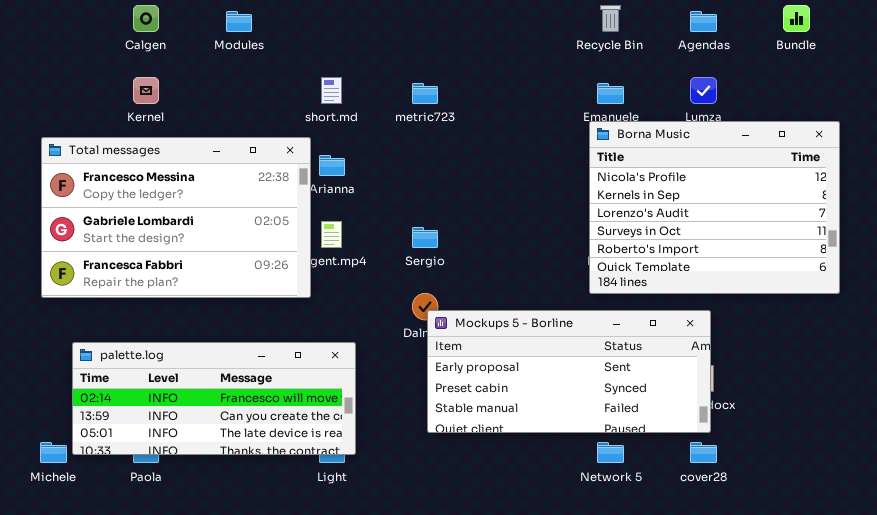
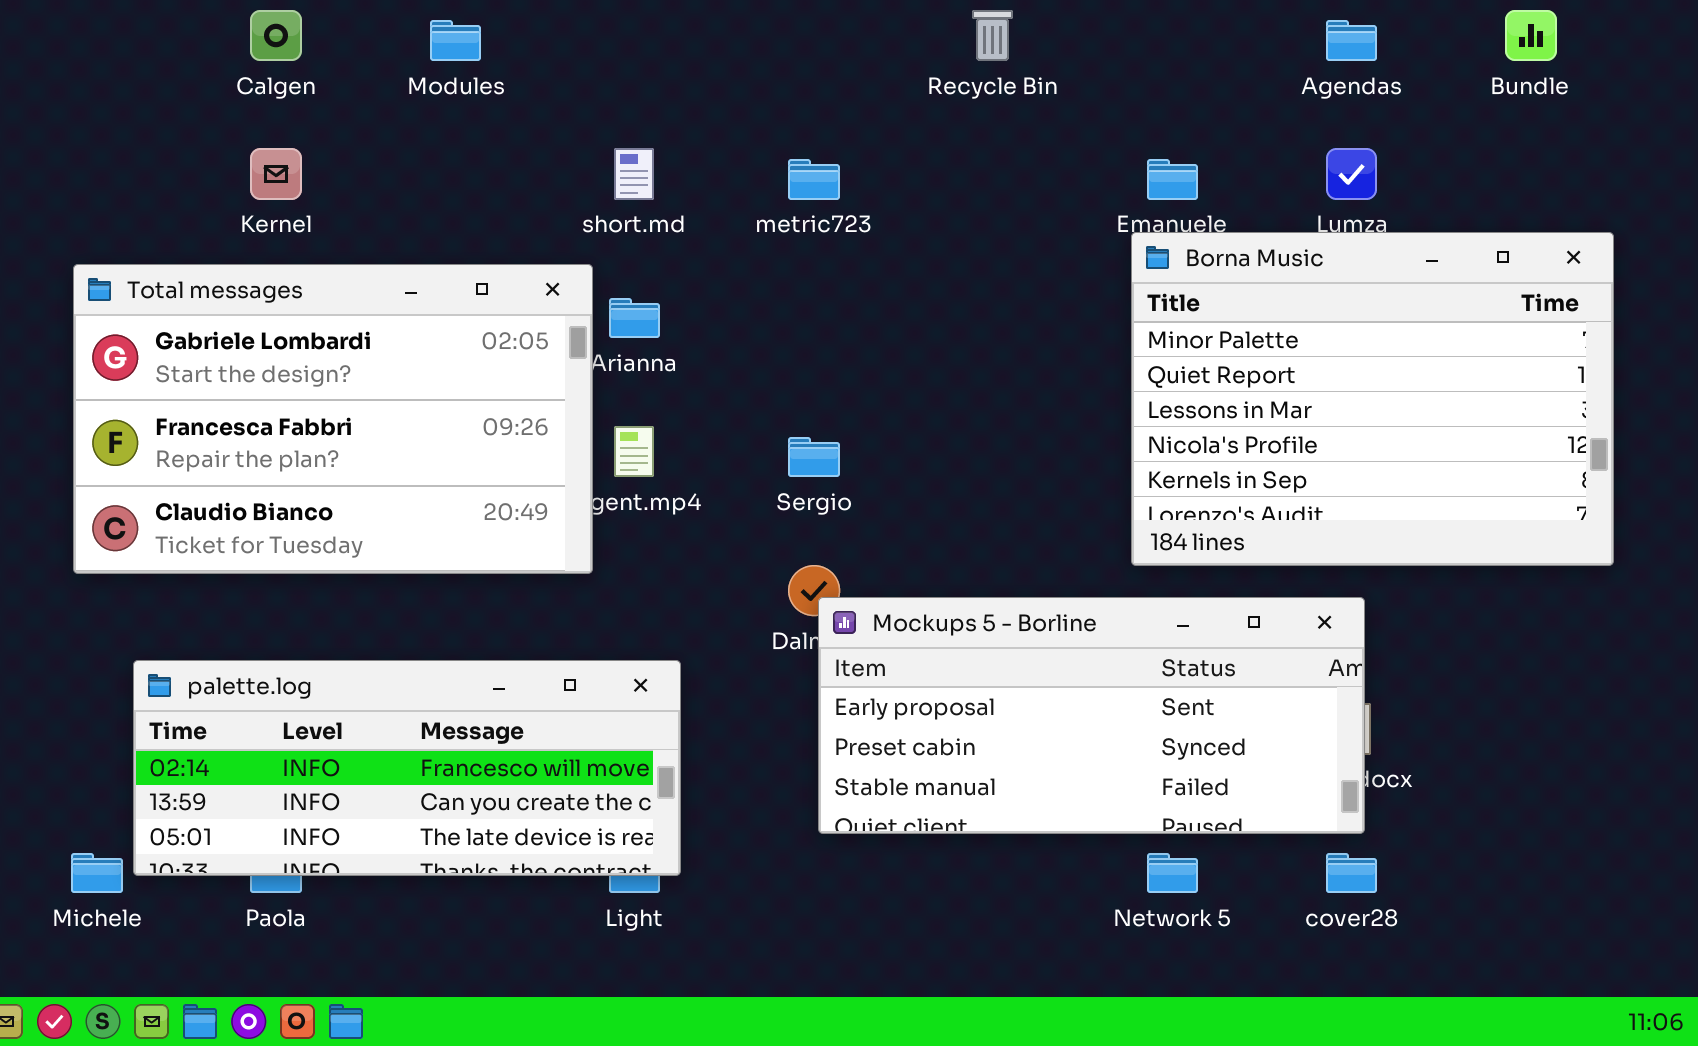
Recycle Bin: [600,5,621,32] -> [972,10,1013,61], moved
Borna Music: [589,121,840,294] -> [1131,232,1614,566], scrolled up 3 rows
Total messages: [41,137,311,298] -> [73,264,593,574], scrolled down 1 row

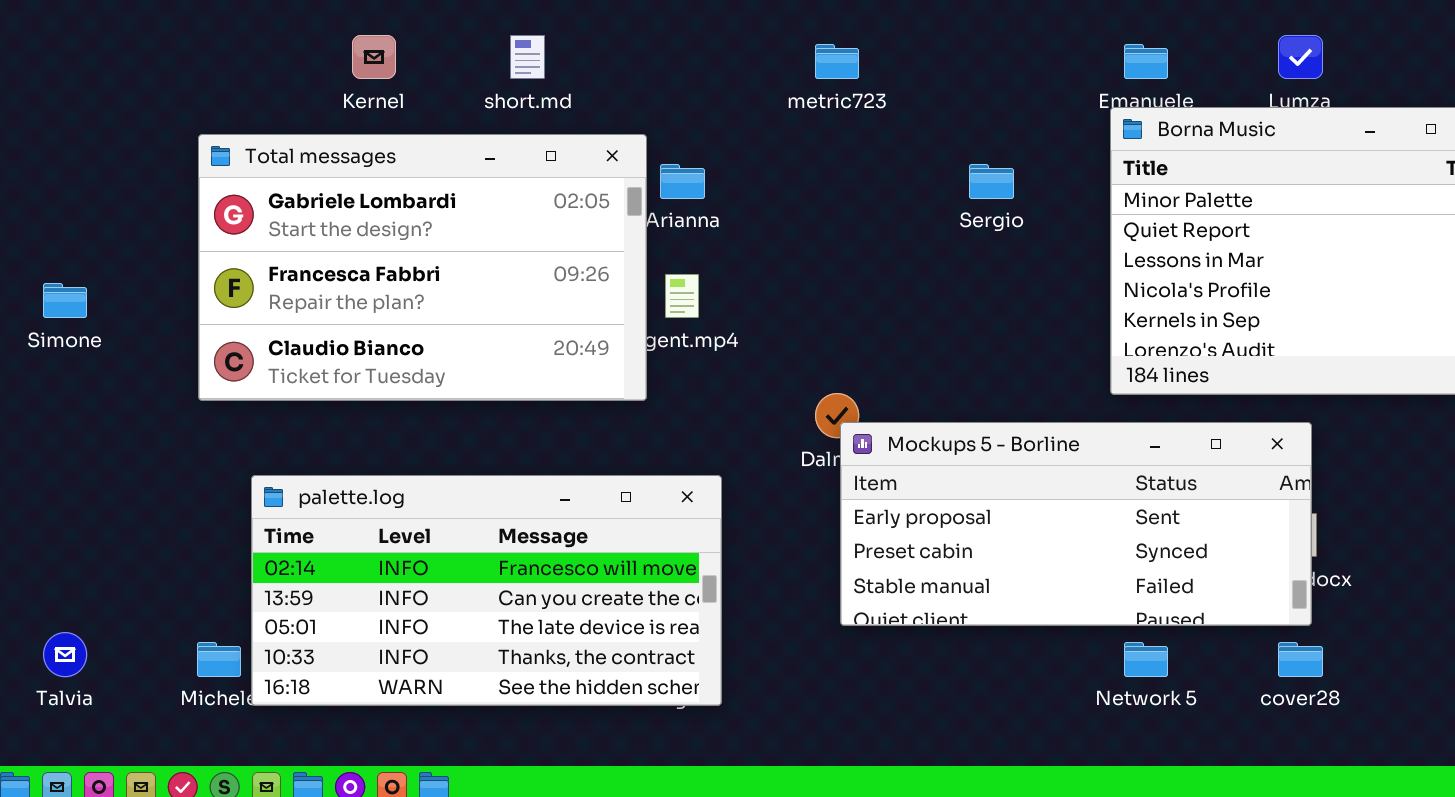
short.md: [614,148,654,200] -> [510,35,545,79], moved
Sergio: [788,437,840,477] -> [969,164,1014,199], moved
palette.log: [133,660,681,876] -> [251,475,722,706], resized

